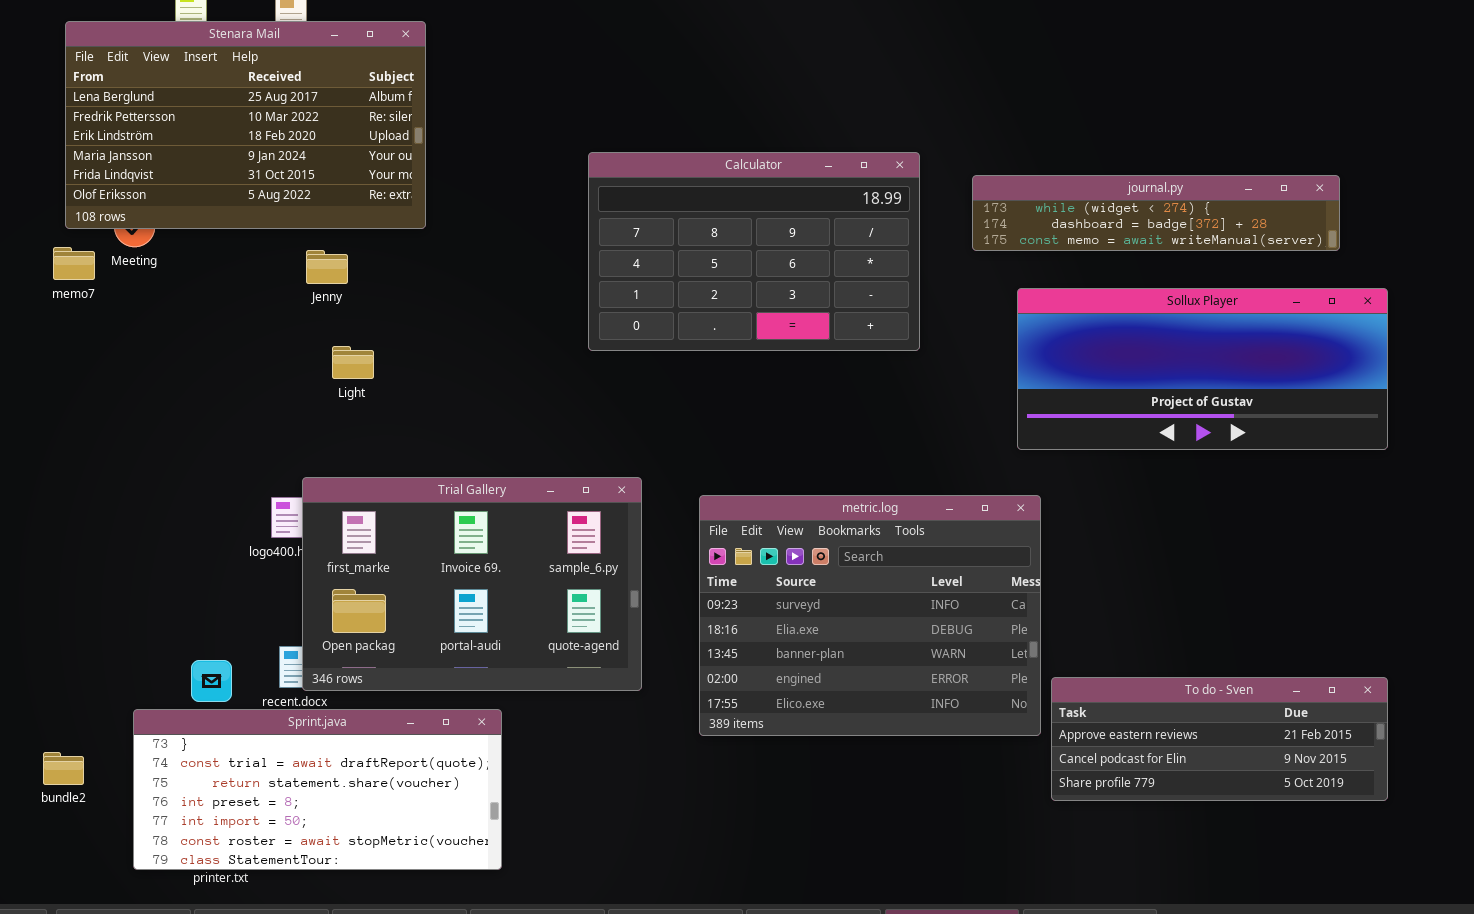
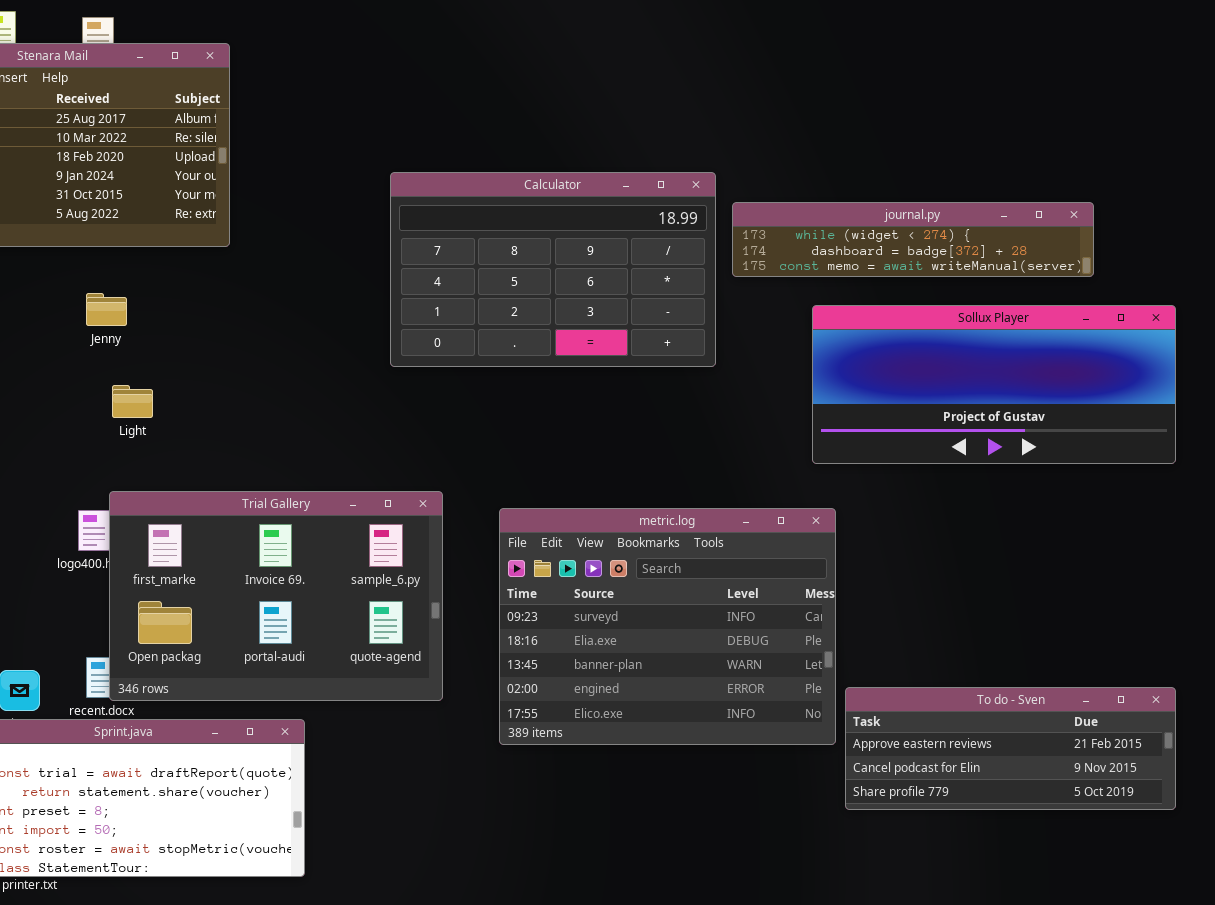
journal.py: [972,175,1340,251] -> [732,202,1094,277], moved
Jenny: [306,250,348,284] -> [86,293,127,326], moved
Light: [332,346,374,379] -> [112,385,153,418], moved

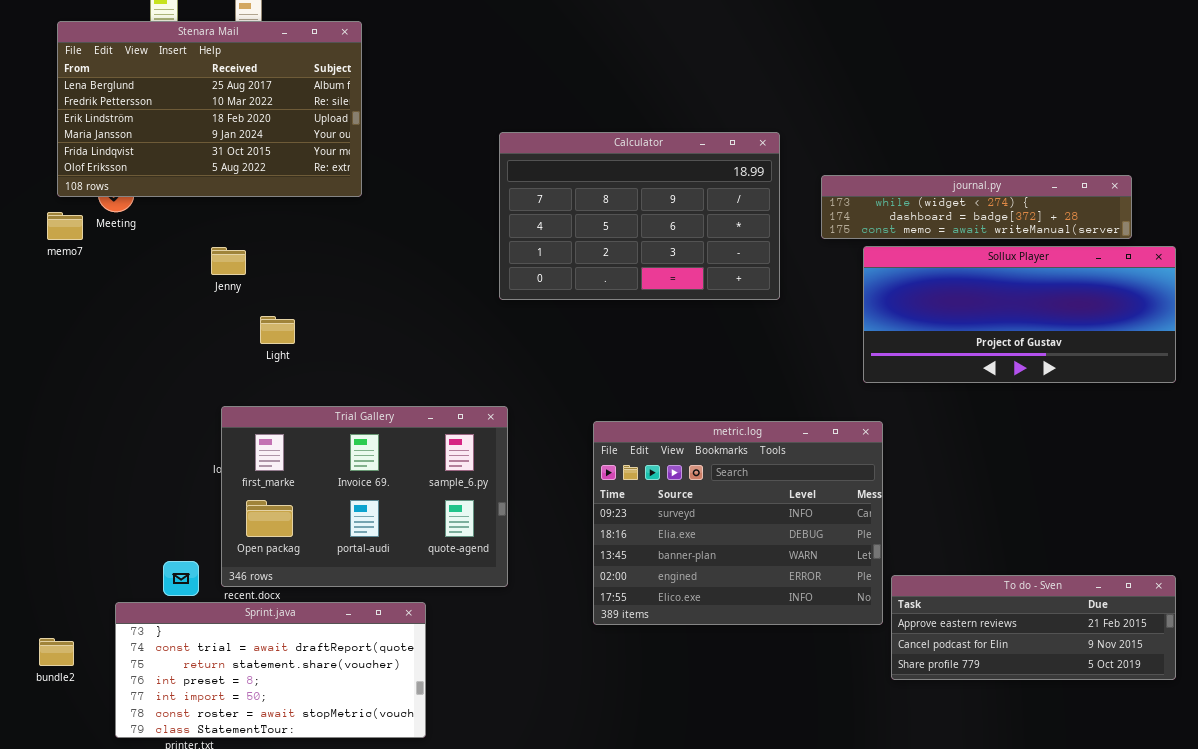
journal.py: [732,202,1094,277] -> [821,175,1132,239], moved
Jenny: [86,293,127,326] -> [211,247,246,275], moved
Trial Gallery: [109,491,443,701] -> [221,406,508,587], moved

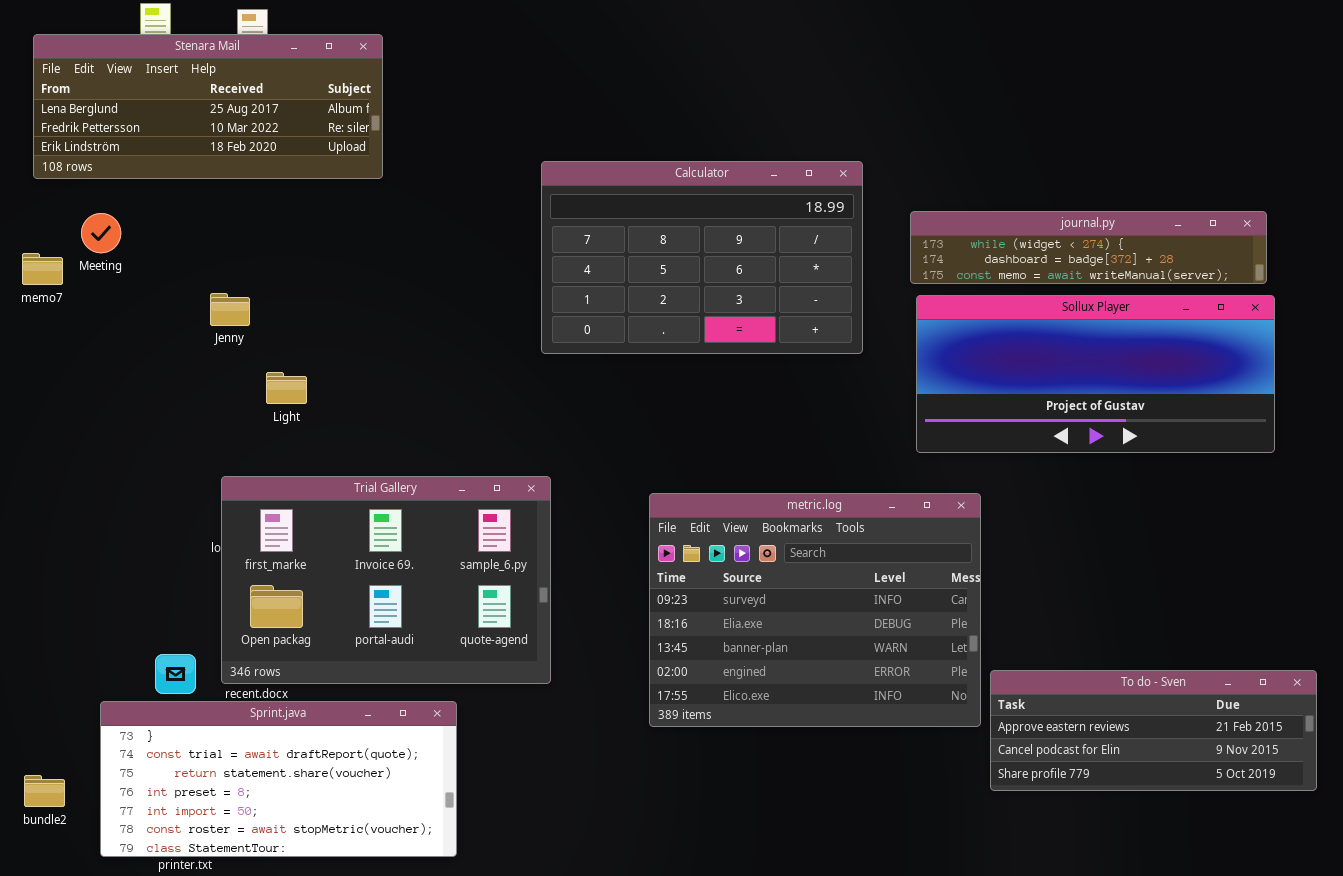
Stenara Mail: [57,21,362,197] -> [33,34,383,179], resized
Sollux Player: [863,246,1176,383] -> [916,295,1275,453], moved
bundle2: [39,638,74,666] -> [24,775,65,807], moved

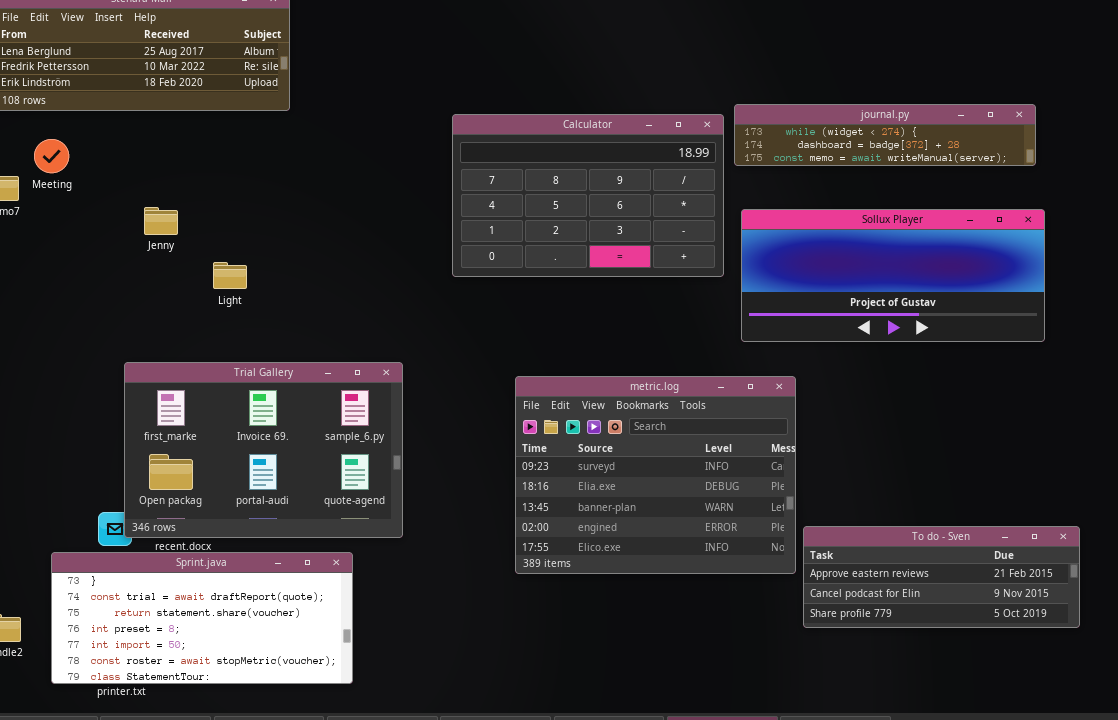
Calculator: [541,161,863,354] -> [452,114,724,277], moved
journal.py: [910,211,1267,284] -> [734,104,1036,166], moved
Light: [266,372,307,404] -> [213,262,247,289], moved
Trial Gallery: [221,476,551,684] -> [124,362,403,538], moved

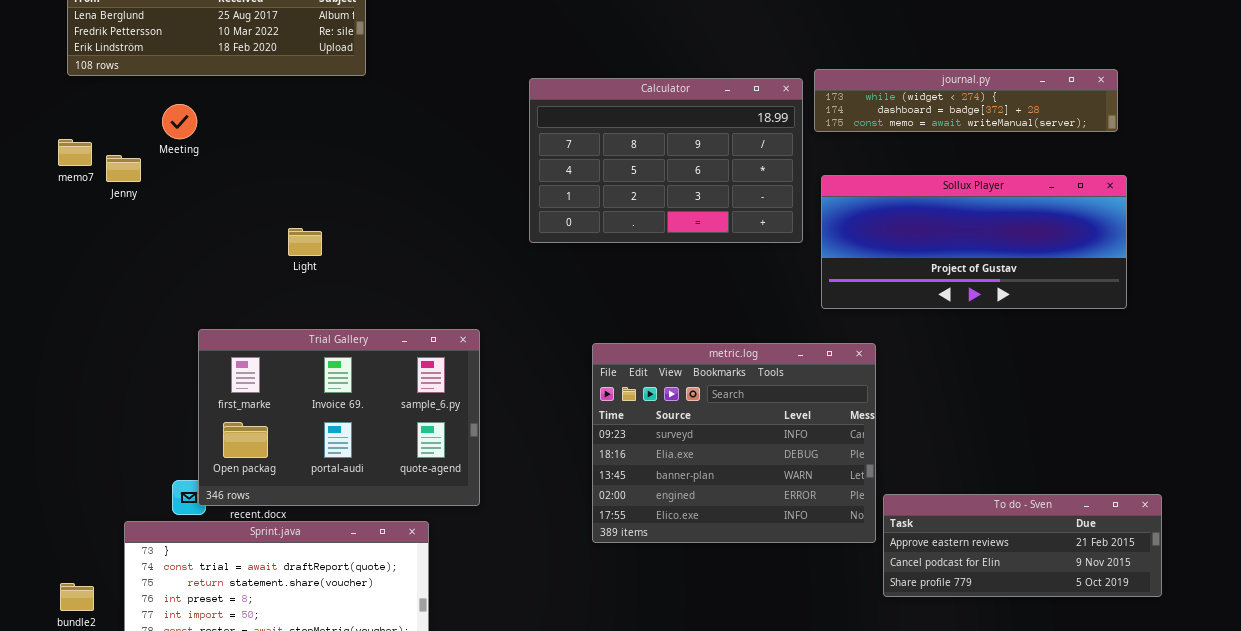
Meeting: [34,139,69,173] -> [162,104,197,139], moved
Jenny: [144,207,178,235] -> [106,155,141,182], moved

